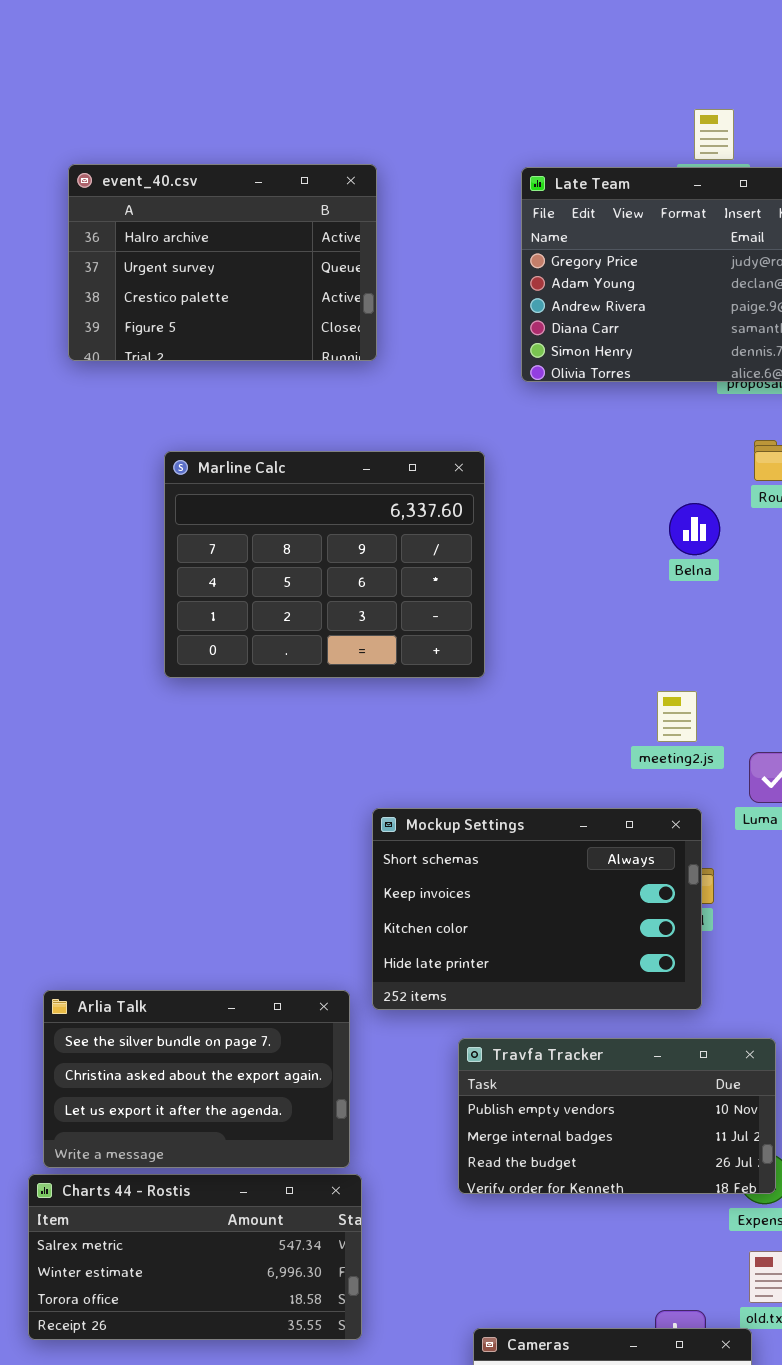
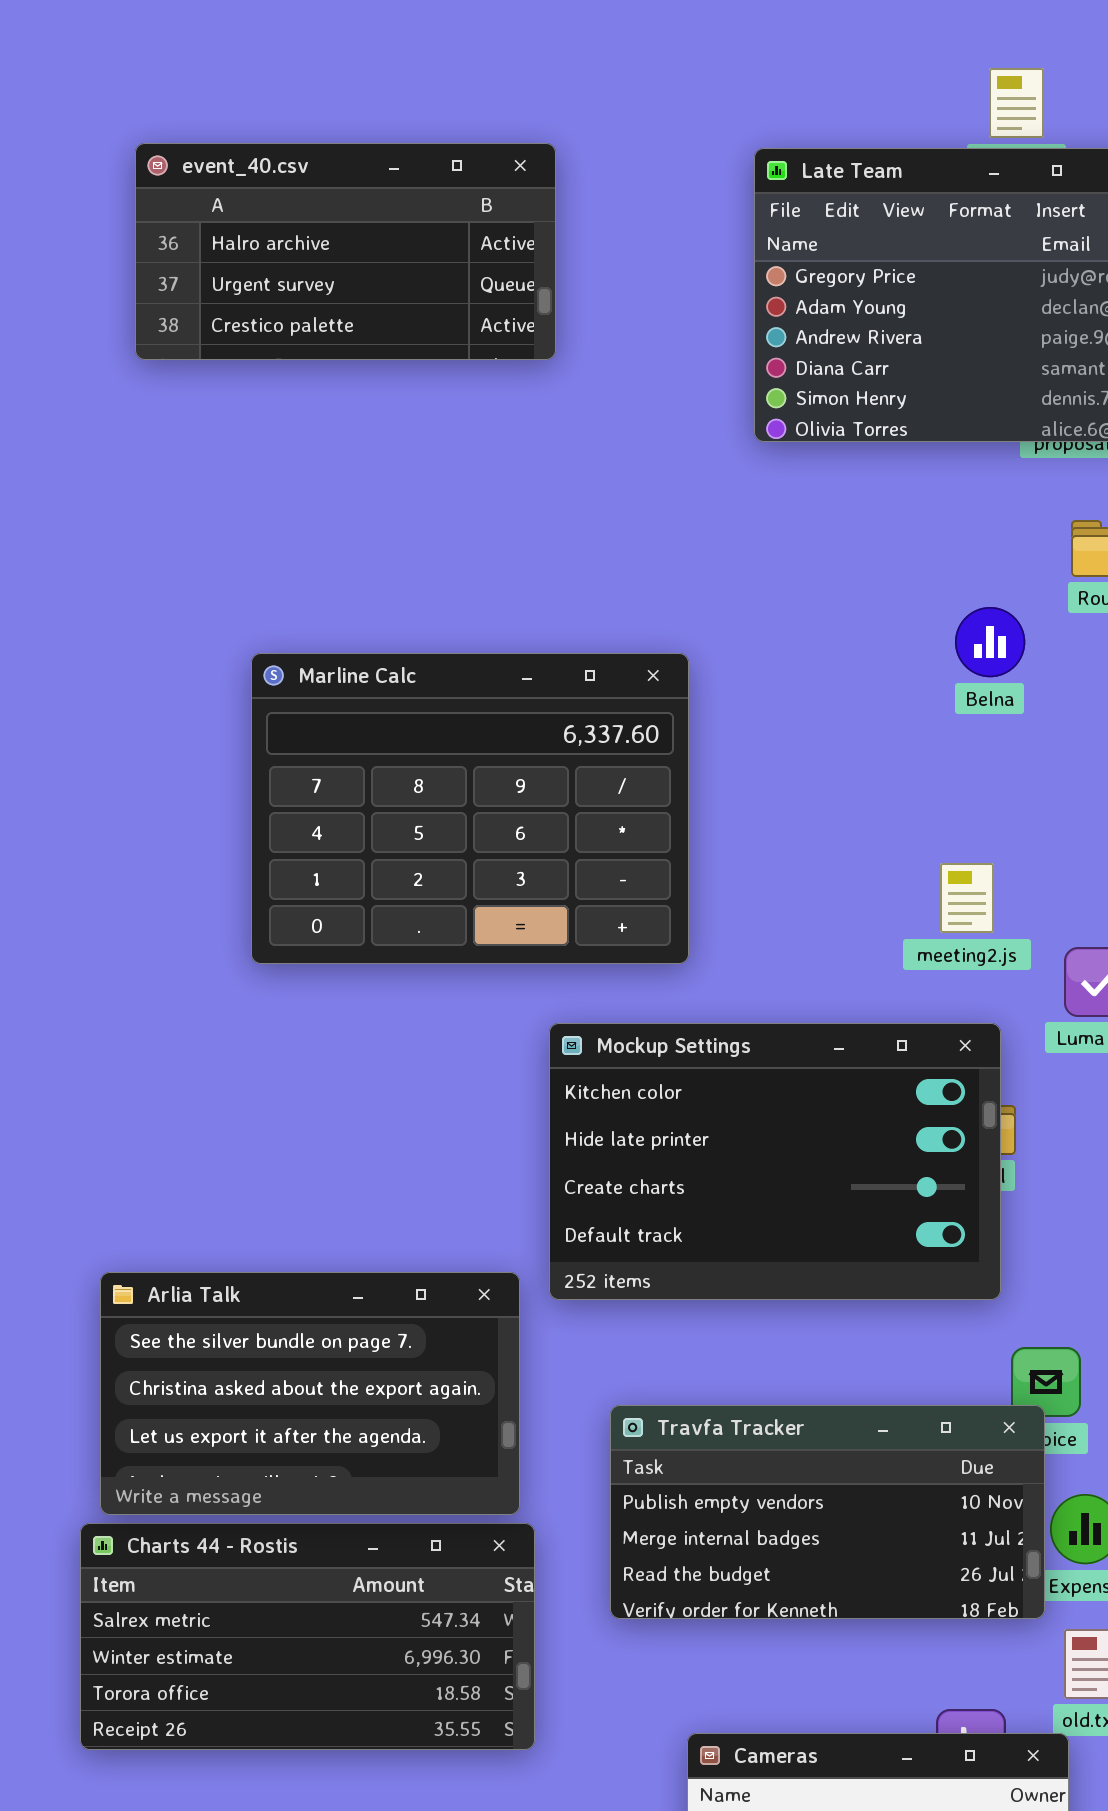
event_40.csv: [68,164,377,361] -> [135,143,556,360], resized
Marline Calc: [164,451,485,678] -> [251,653,689,964], moved
Mockup Settings: [372,808,702,1010] -> [549,1023,1001,1300], scrolled down 2 rows
Travfa Tracker: [458,1038,776,1194] -> [610,1405,1045,1619], moved

